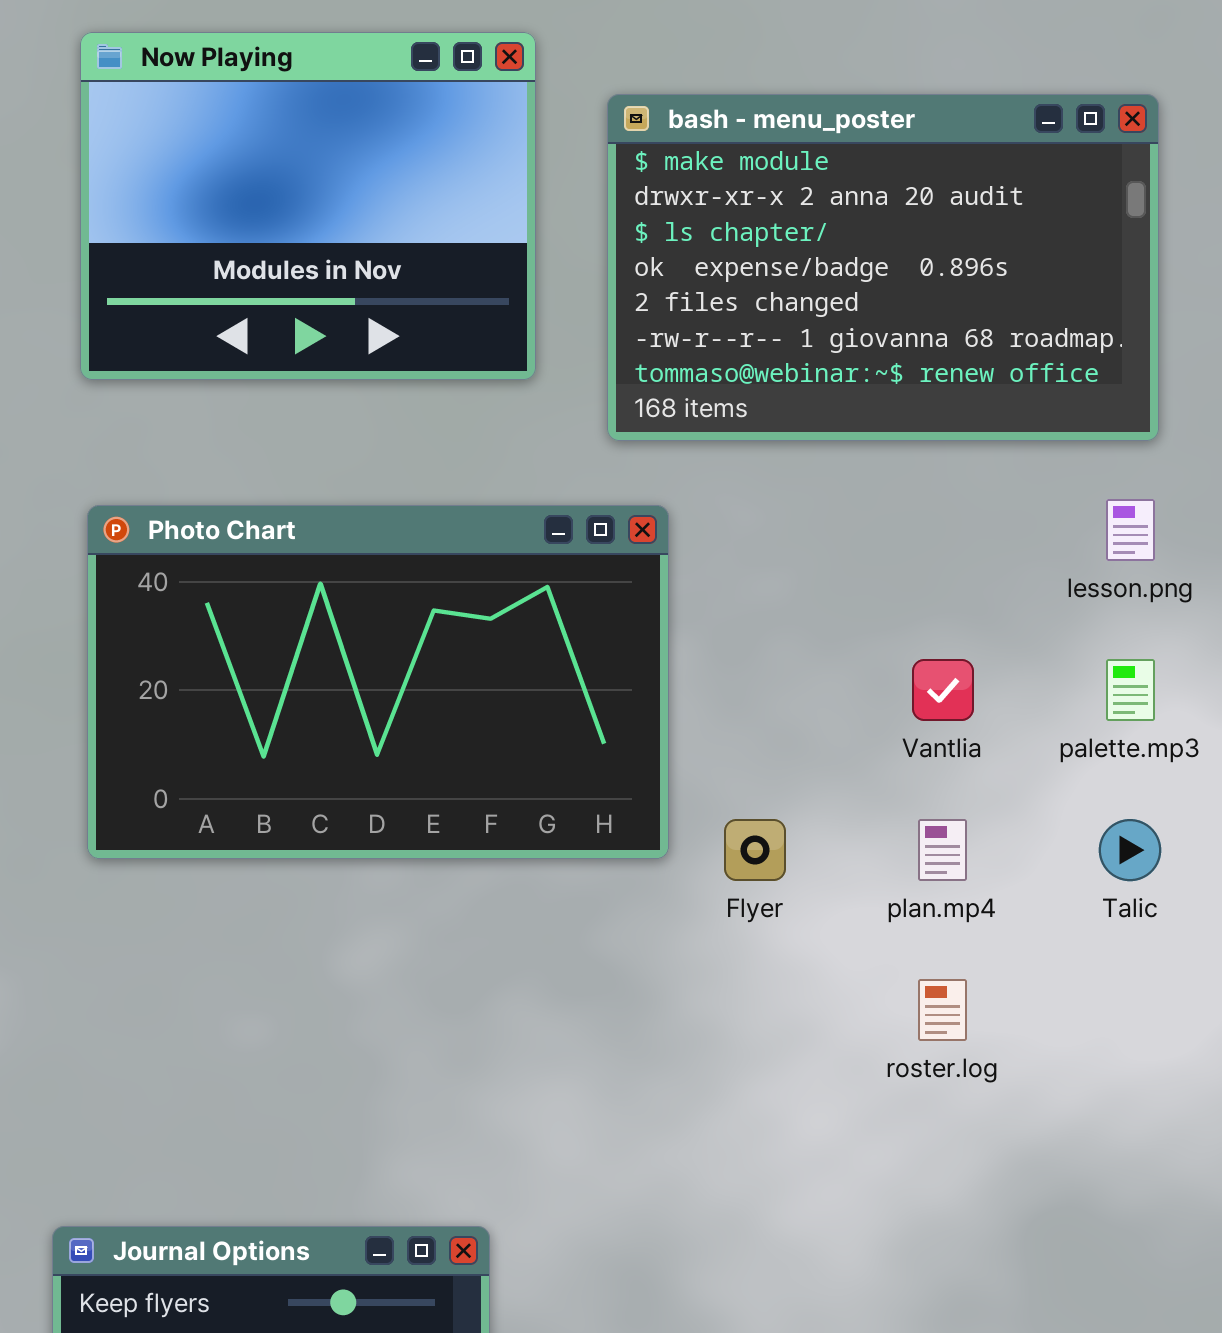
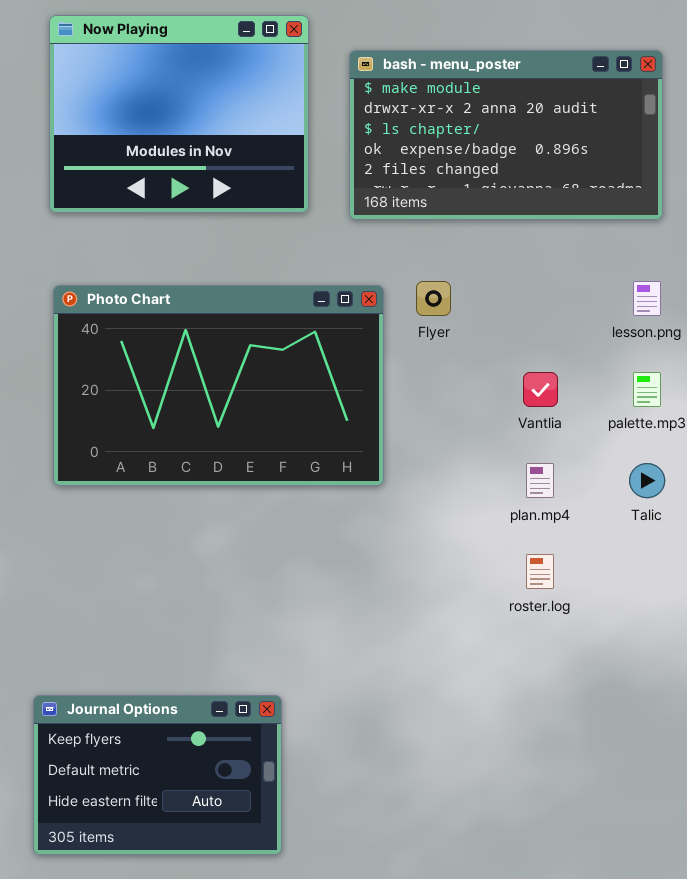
bash - menu_poster: [607,94,1159,441] -> [349,50,663,220], resized
Flyer: [724,819,786,881] -> [416,281,451,316], moved

